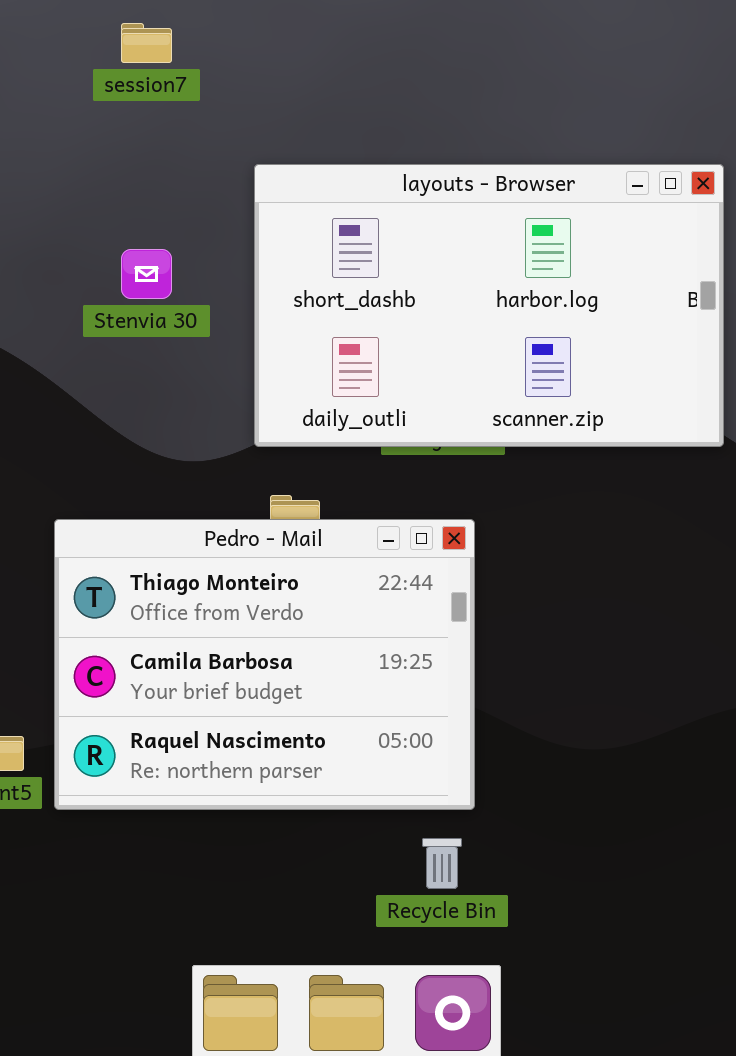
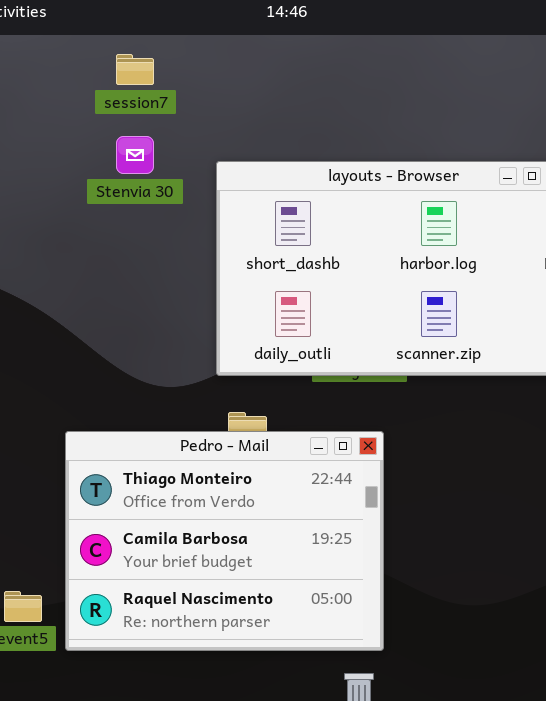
Stenvia 30: [121,249,172,299] -> [116,136,154,174], moved

